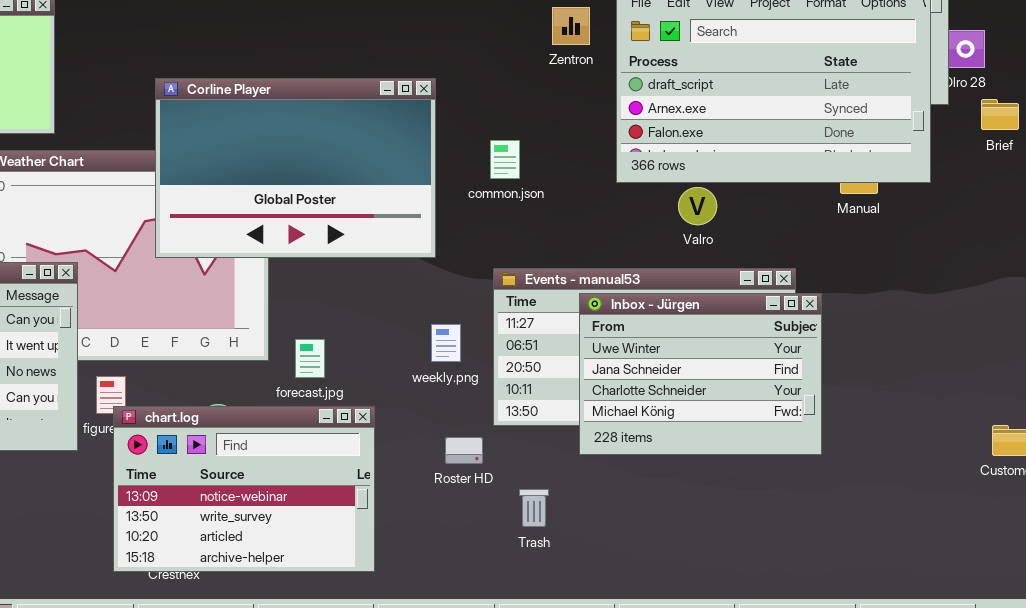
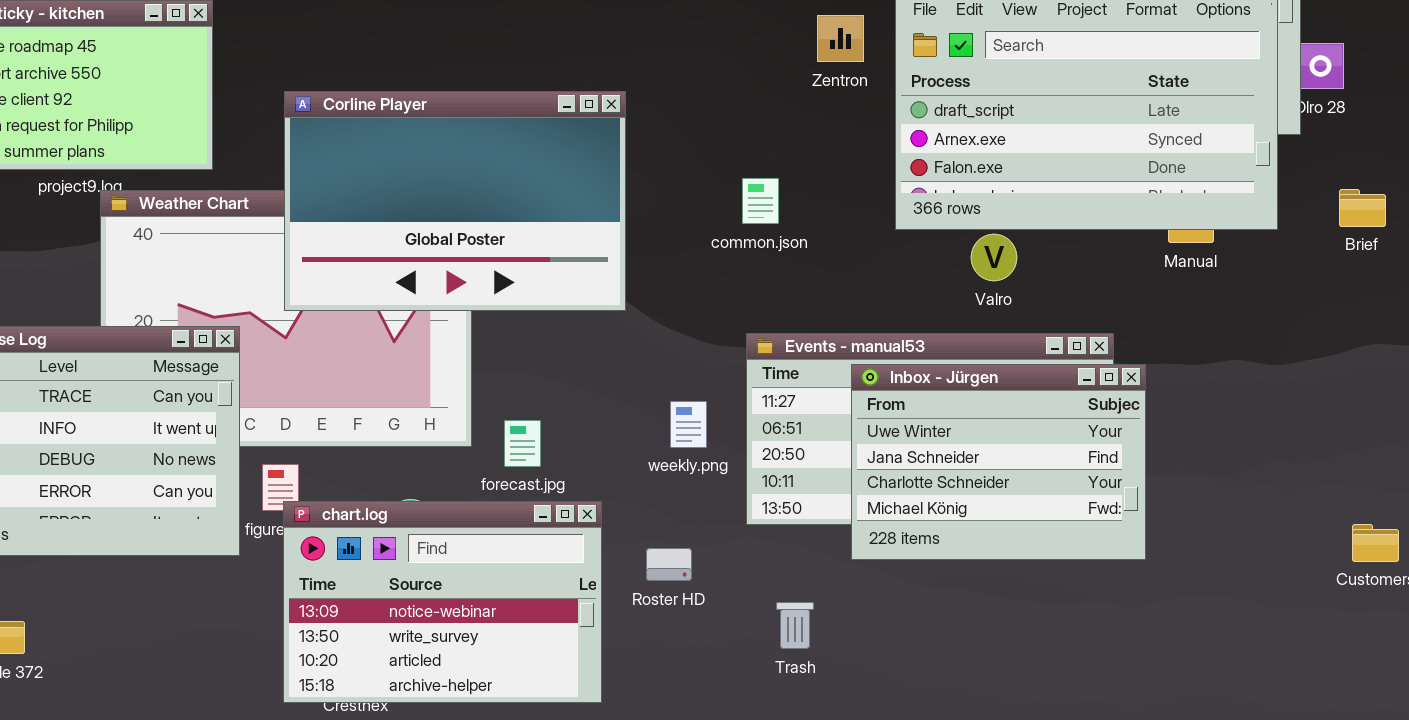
Corline Player: [155,78,436,258] -> [284,91,626,311], moved
Brief: [981,99,1019,130] -> [1339,189,1386,227], moved
Roster HD: [445,437,483,464] -> [646,548,692,581], moved

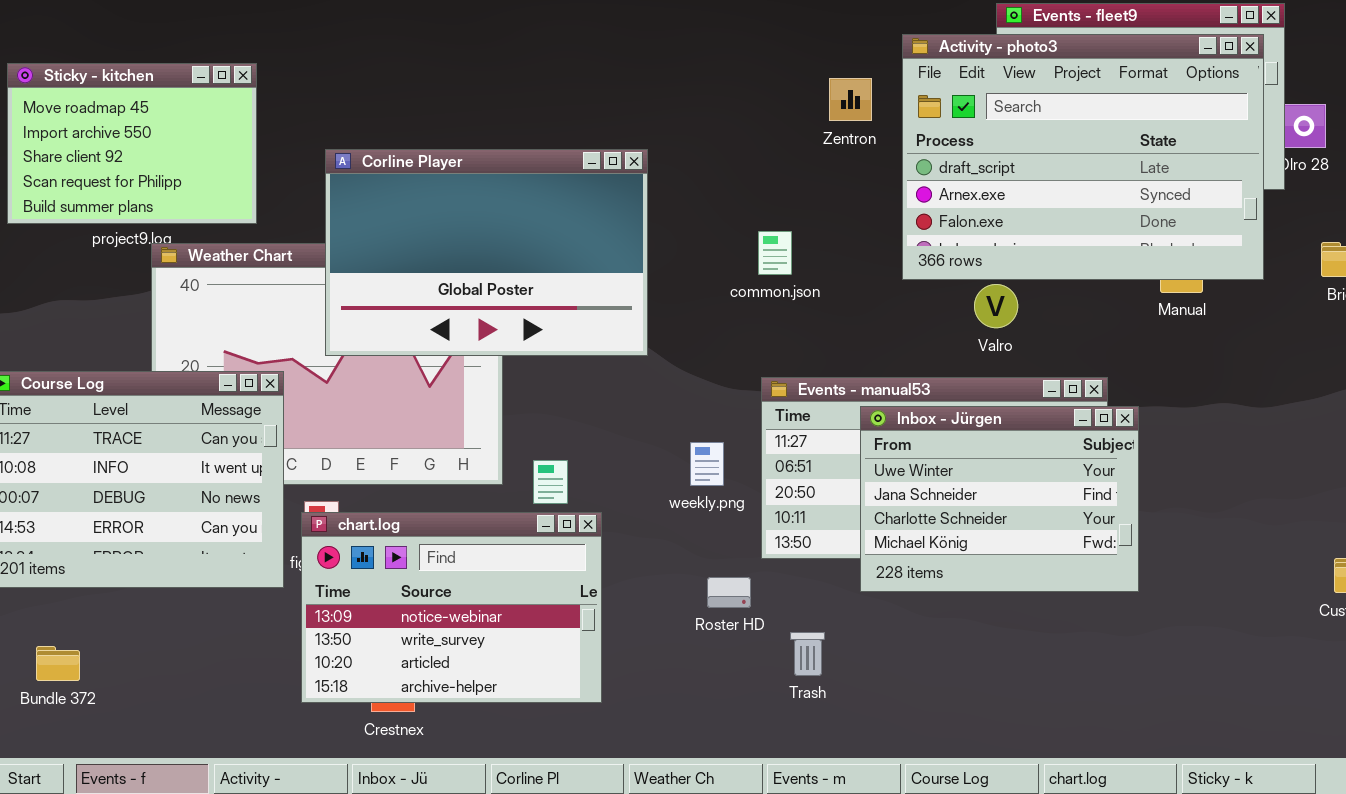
chart.log: [283,501,602,703] -> [301,512,602,703], moved
Roster HD: [646,548,692,581] -> [707,577,751,608], moved

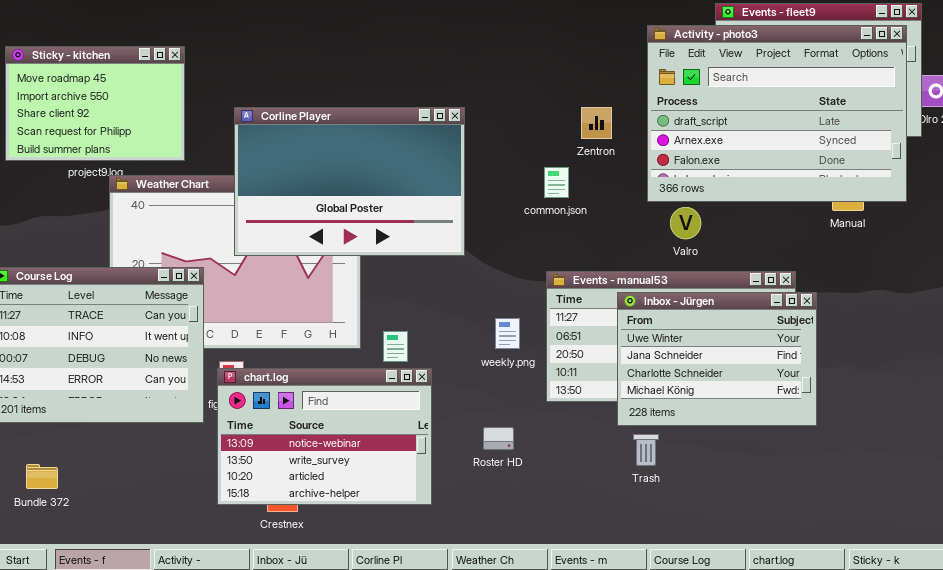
Zentron: [829,78,872,121] -> [581,107,612,139], moved
Valro: [974,284,1018,328] -> [670,207,701,239], moved
Roster HD: [707,577,751,608] -> [483,427,514,450], moved
Trash: [790,632,825,676] -> [633,434,659,466], moved

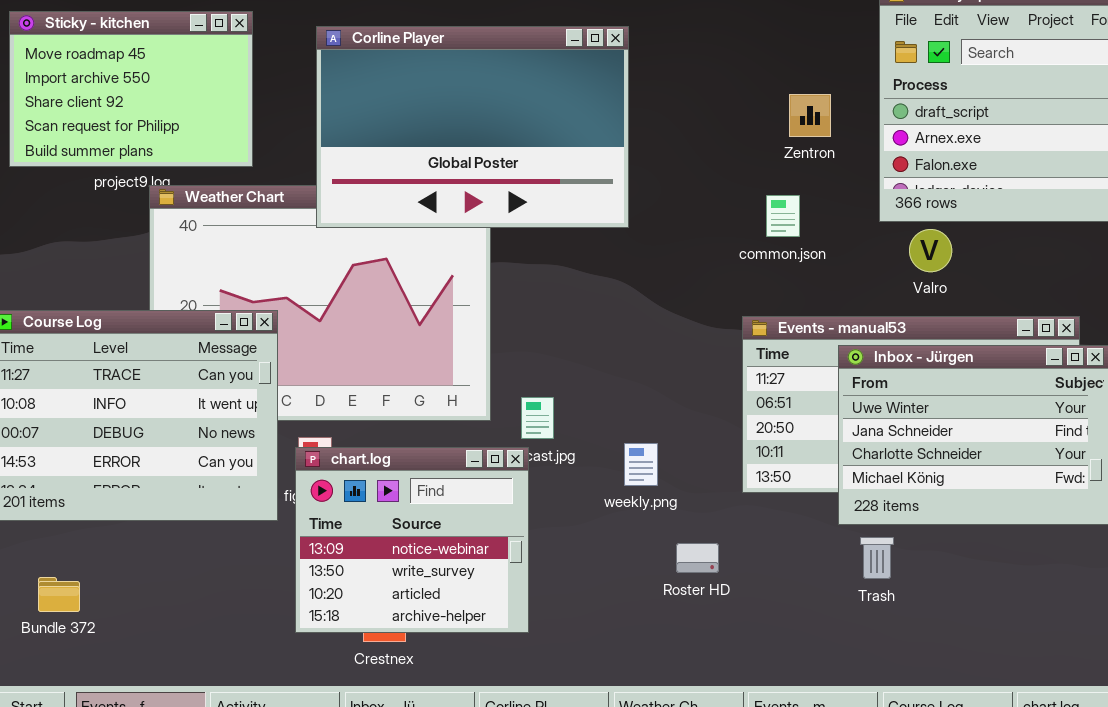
Corline Player: [234,107,465,256] -> [316,26,629,228], moved
common.json: [544,167,569,198] -> [766,195,800,237], moved
weekly.png: [495,318,520,349] -> [624,443,658,486], moved
chart.log: [217,368,432,505] -> [295,447,529,633], resized
Roster HD: [483,427,514,450] -> [676,543,719,573], moved

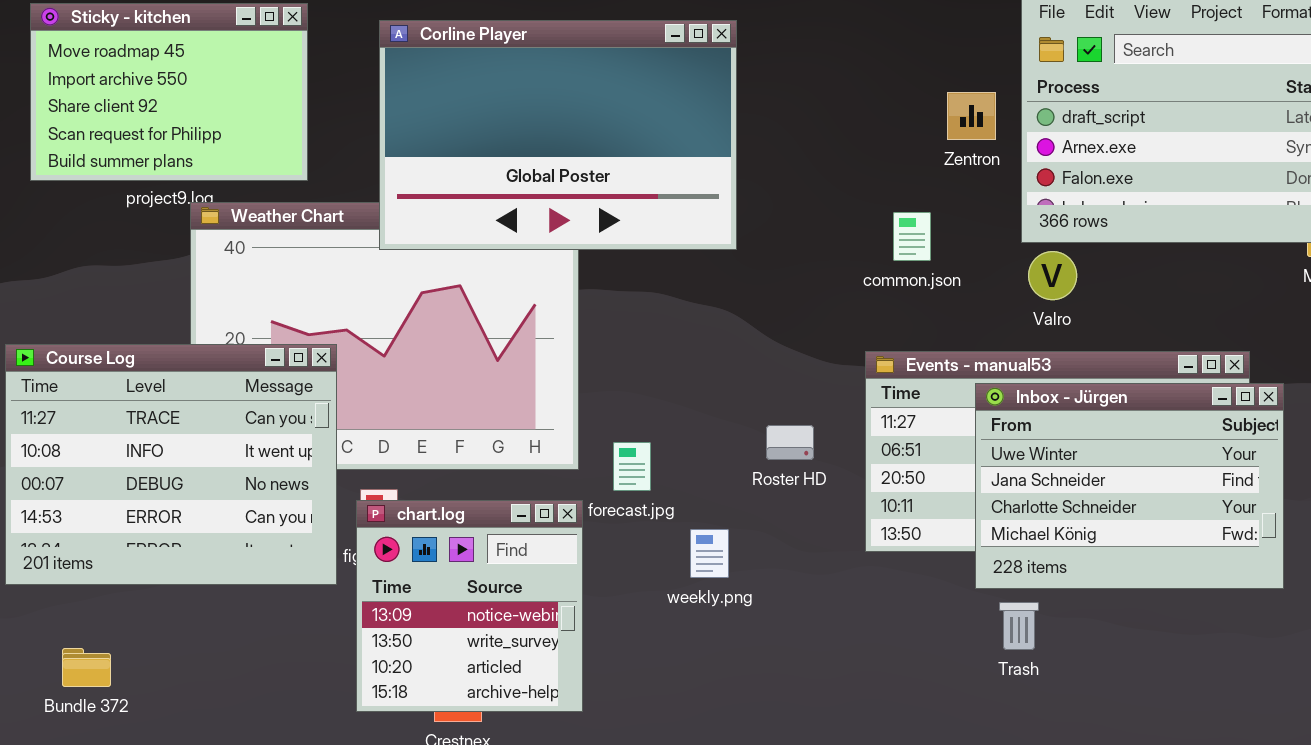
Zentron: [789,94,831,137] -> [947,92,996,140], moved
Valro: [909,229,952,272] -> [1028,251,1077,300], moved
weekly.png: [624,443,658,486] -> [690,529,729,578], moved
chart.log: [295,447,529,633] -> [356,500,583,712], resized
Roster HD: [676,543,719,573] -> [766,425,814,460], moved

